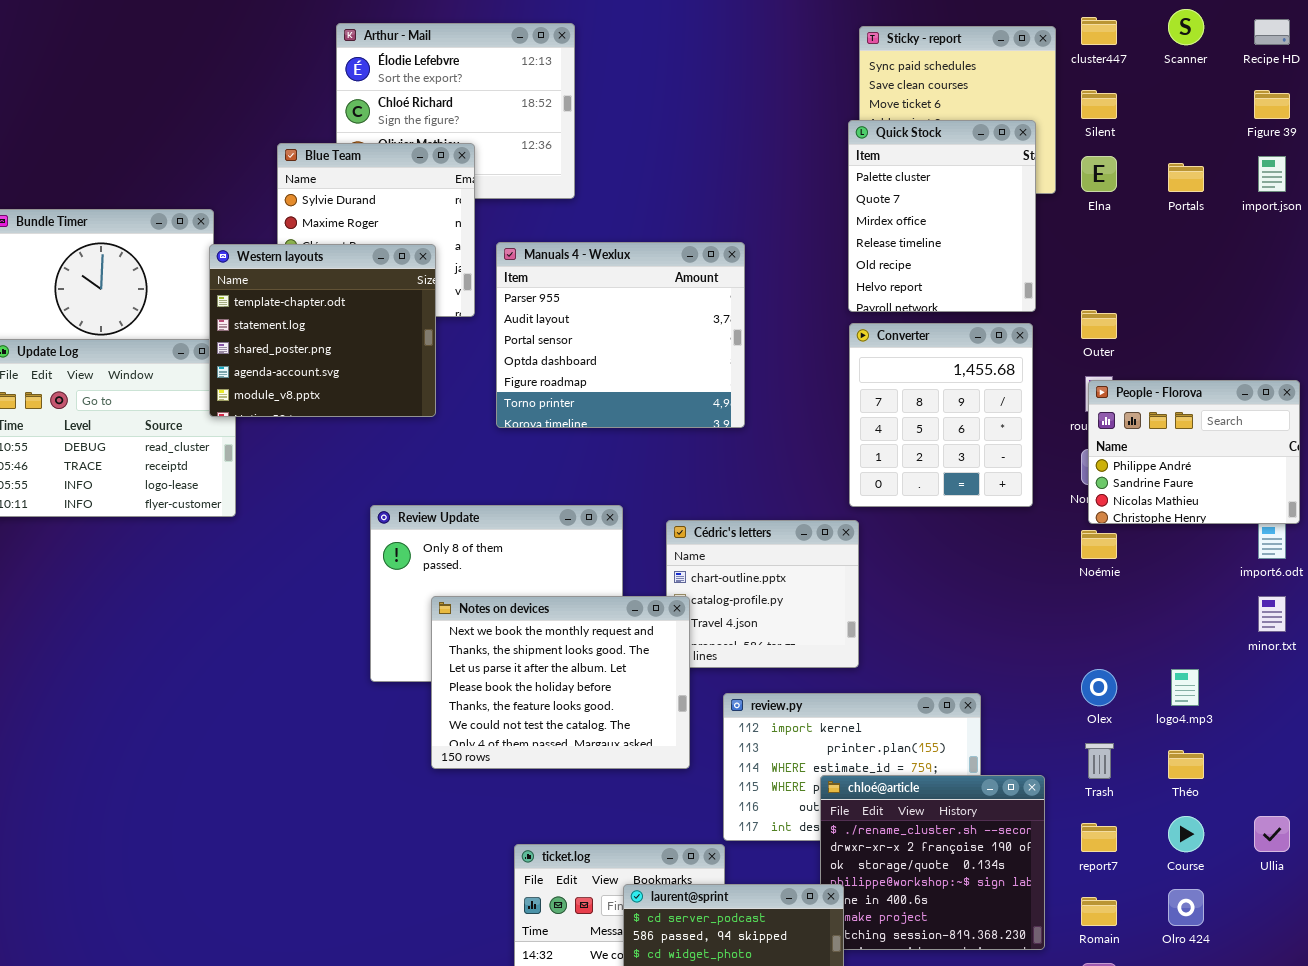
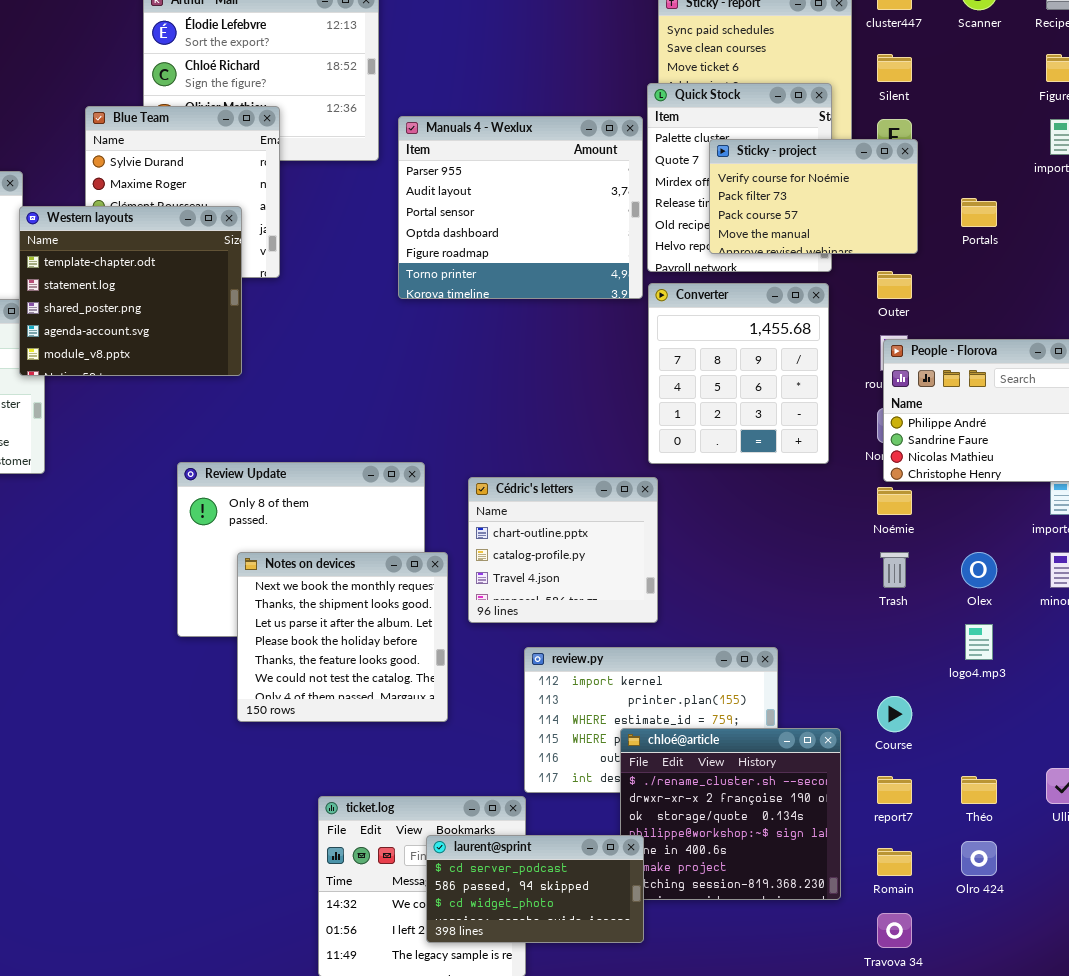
Portals: [1168,163,1204,192] -> [961,198,997,227], moved
Sticky - project: none -> [709,139,918,254], opened
Manuals 4 - Wexlux: [496,242,745,428] -> [398,116,643,299], moved
Notes on devices: [431,596,690,769] -> [237,552,448,722], resized
Olex: [1081,669,1117,706] -> [961,552,997,588], moved
Trash: [1085,743,1114,779] -> [880,552,909,588], moved
Théo: [1168,750,1204,779] -> [961,776,997,804], moved
Course: [1168,816,1204,852] -> [877,696,912,732], moved

